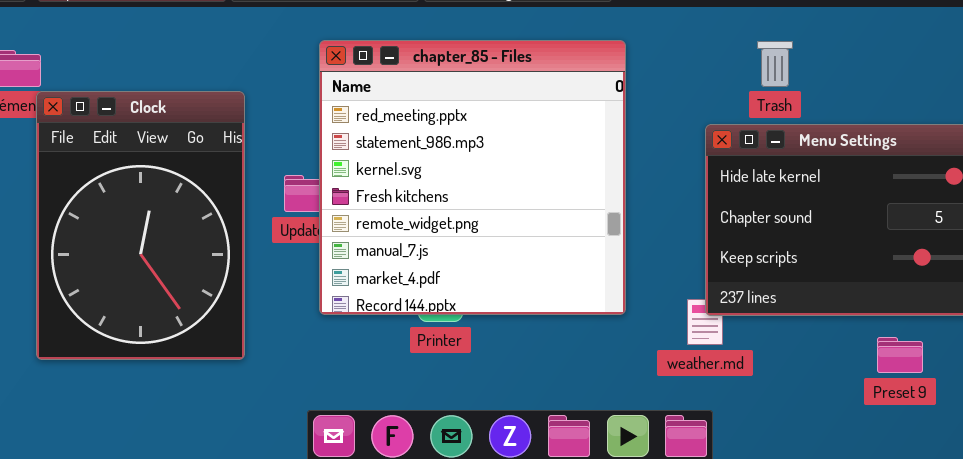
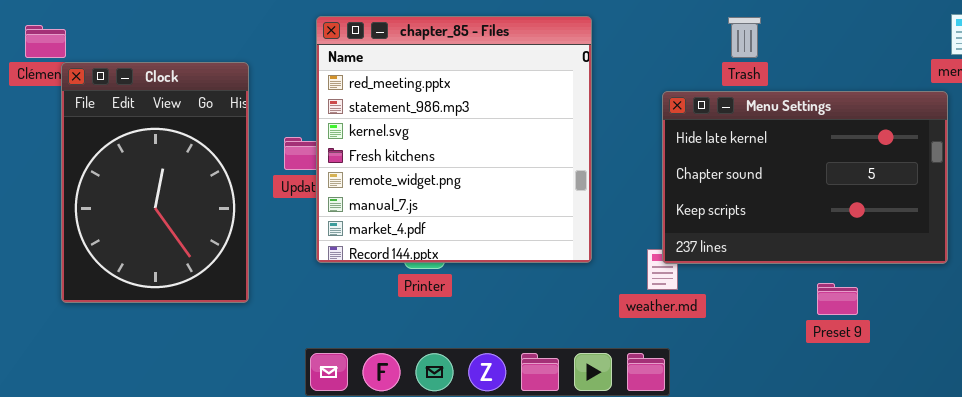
Trash: [757,41,793,87] -> [728,17,761,58], moved

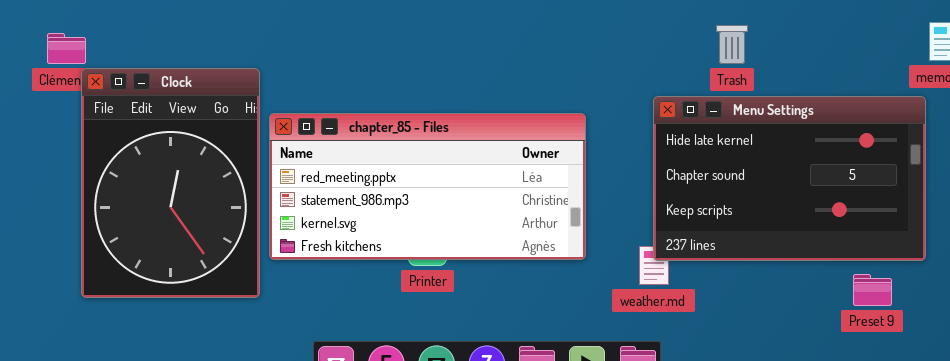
chapter_85 - Files: [316,16,592,263] -> [269,113,586,260], resized
Preset 9: [817,283,858,315] -> [853,274,892,306], moved

